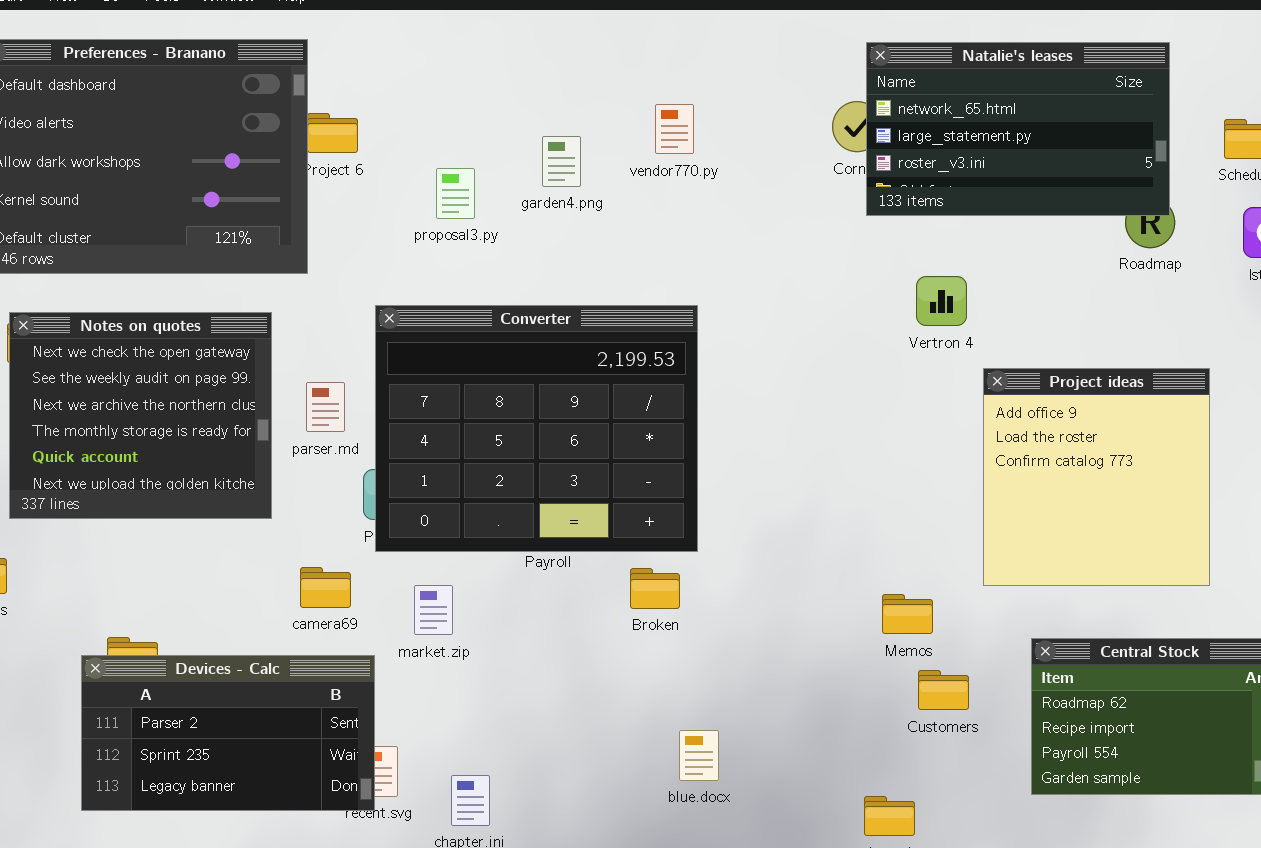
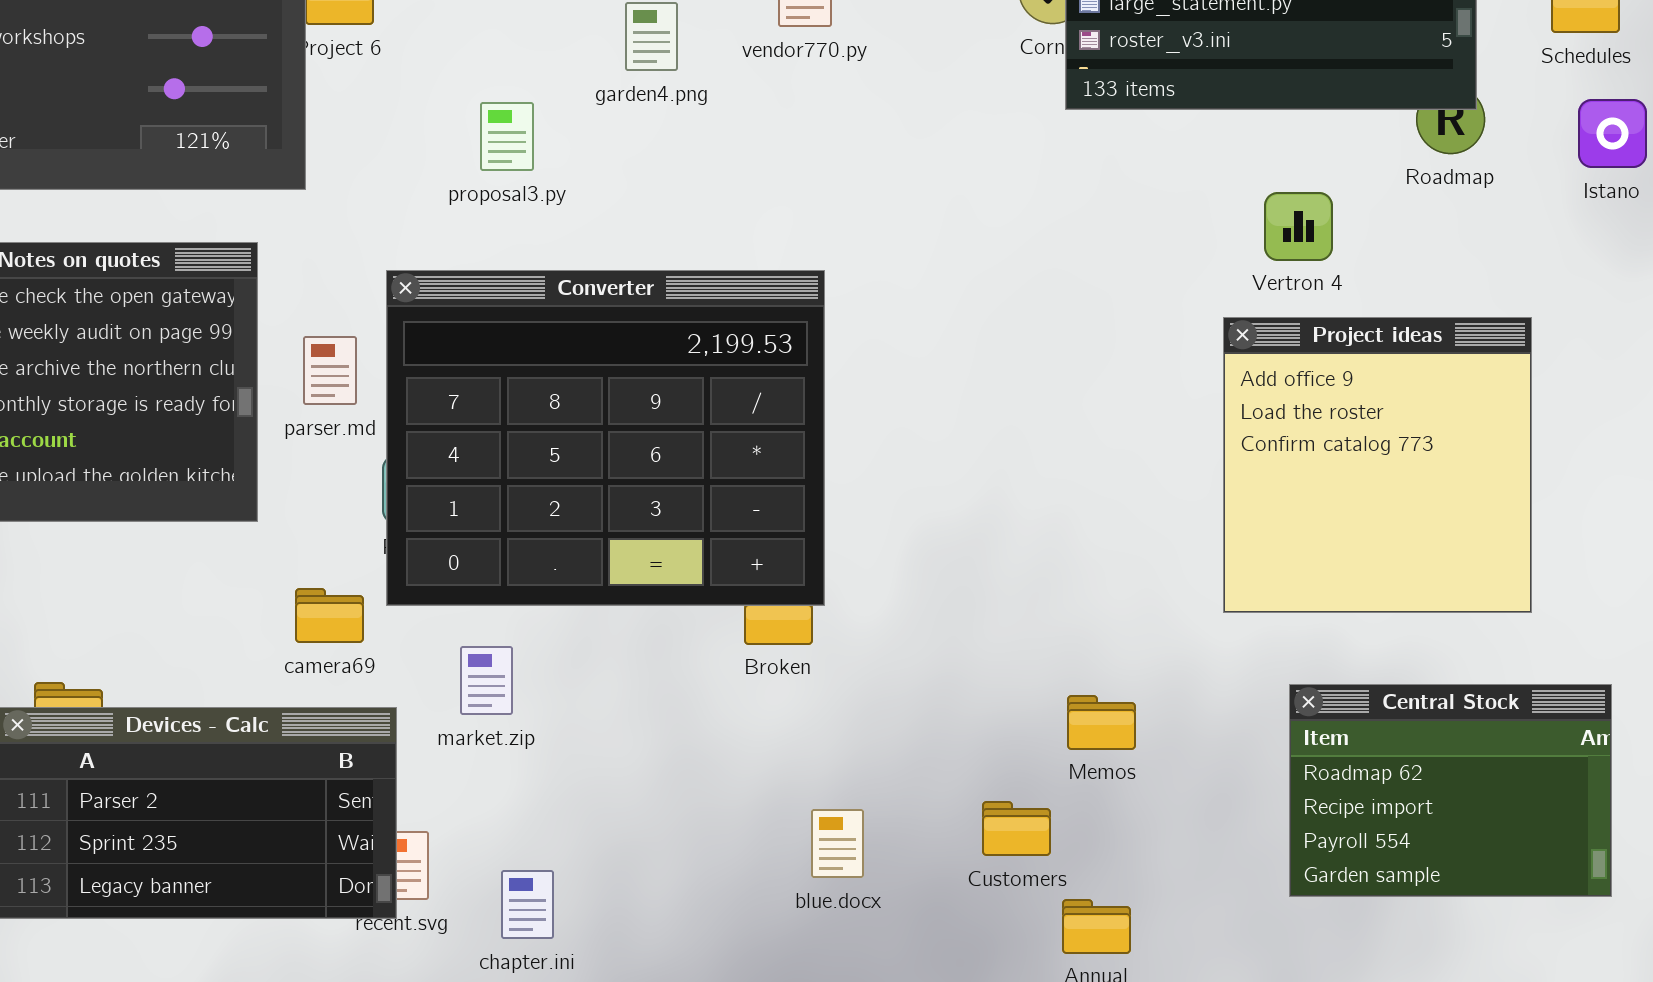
proposal3.py: [436,168,475,219] -> [480,102,534,171], moved
Vertron 4: [916,276,967,326] -> [1264,192,1333,261], moved
Converter: [375,305,698,552] -> [386,270,825,606], moved
market.zip: [414,585,453,635] -> [460,646,513,715], moved
Memos: [882,594,933,634] -> [1067,695,1136,750], moved
Customers: [918,670,969,710] -> [982,801,1051,856], moved

